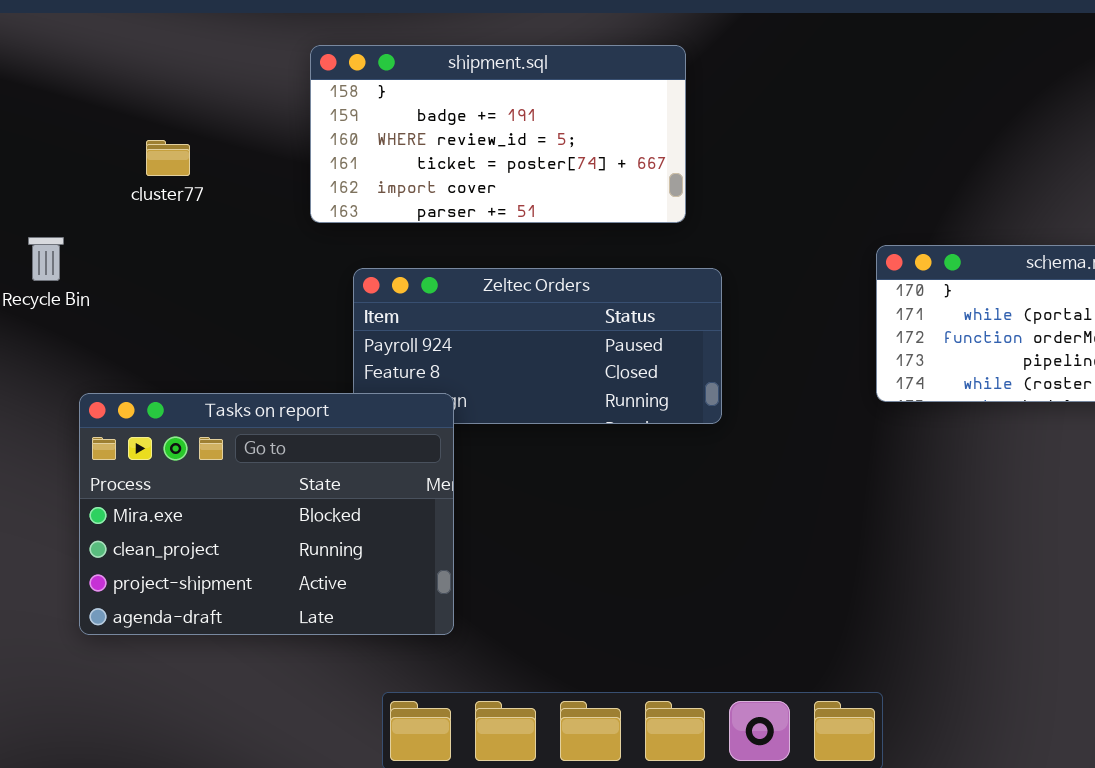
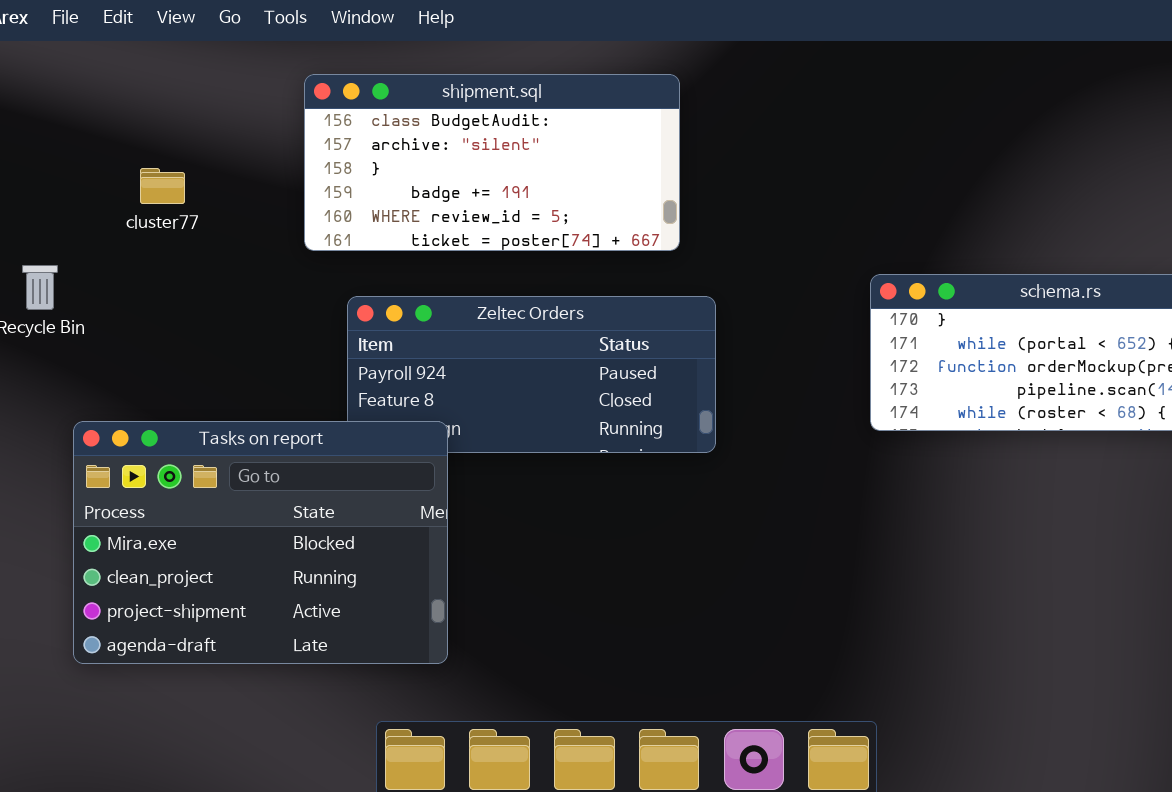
shipment.sql: [310,45,686,223] -> [304,74,680,251], scrolled up 2 rows

